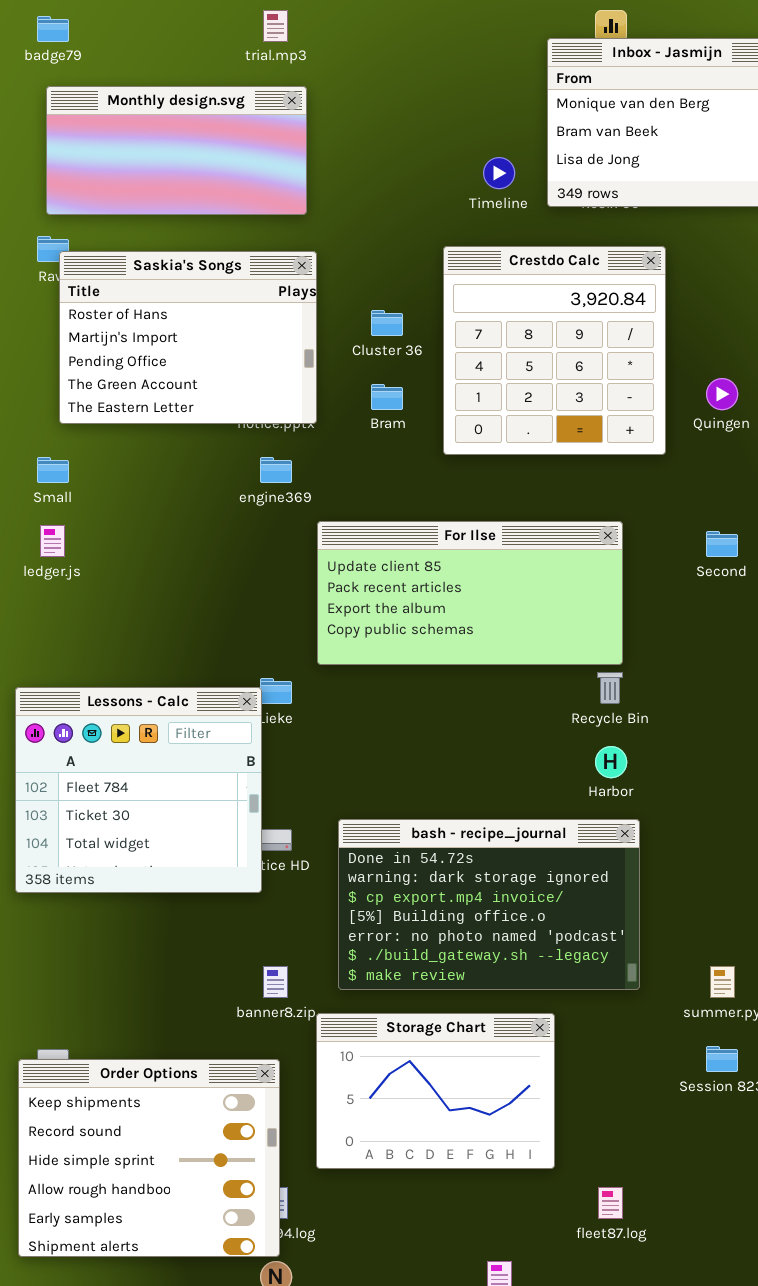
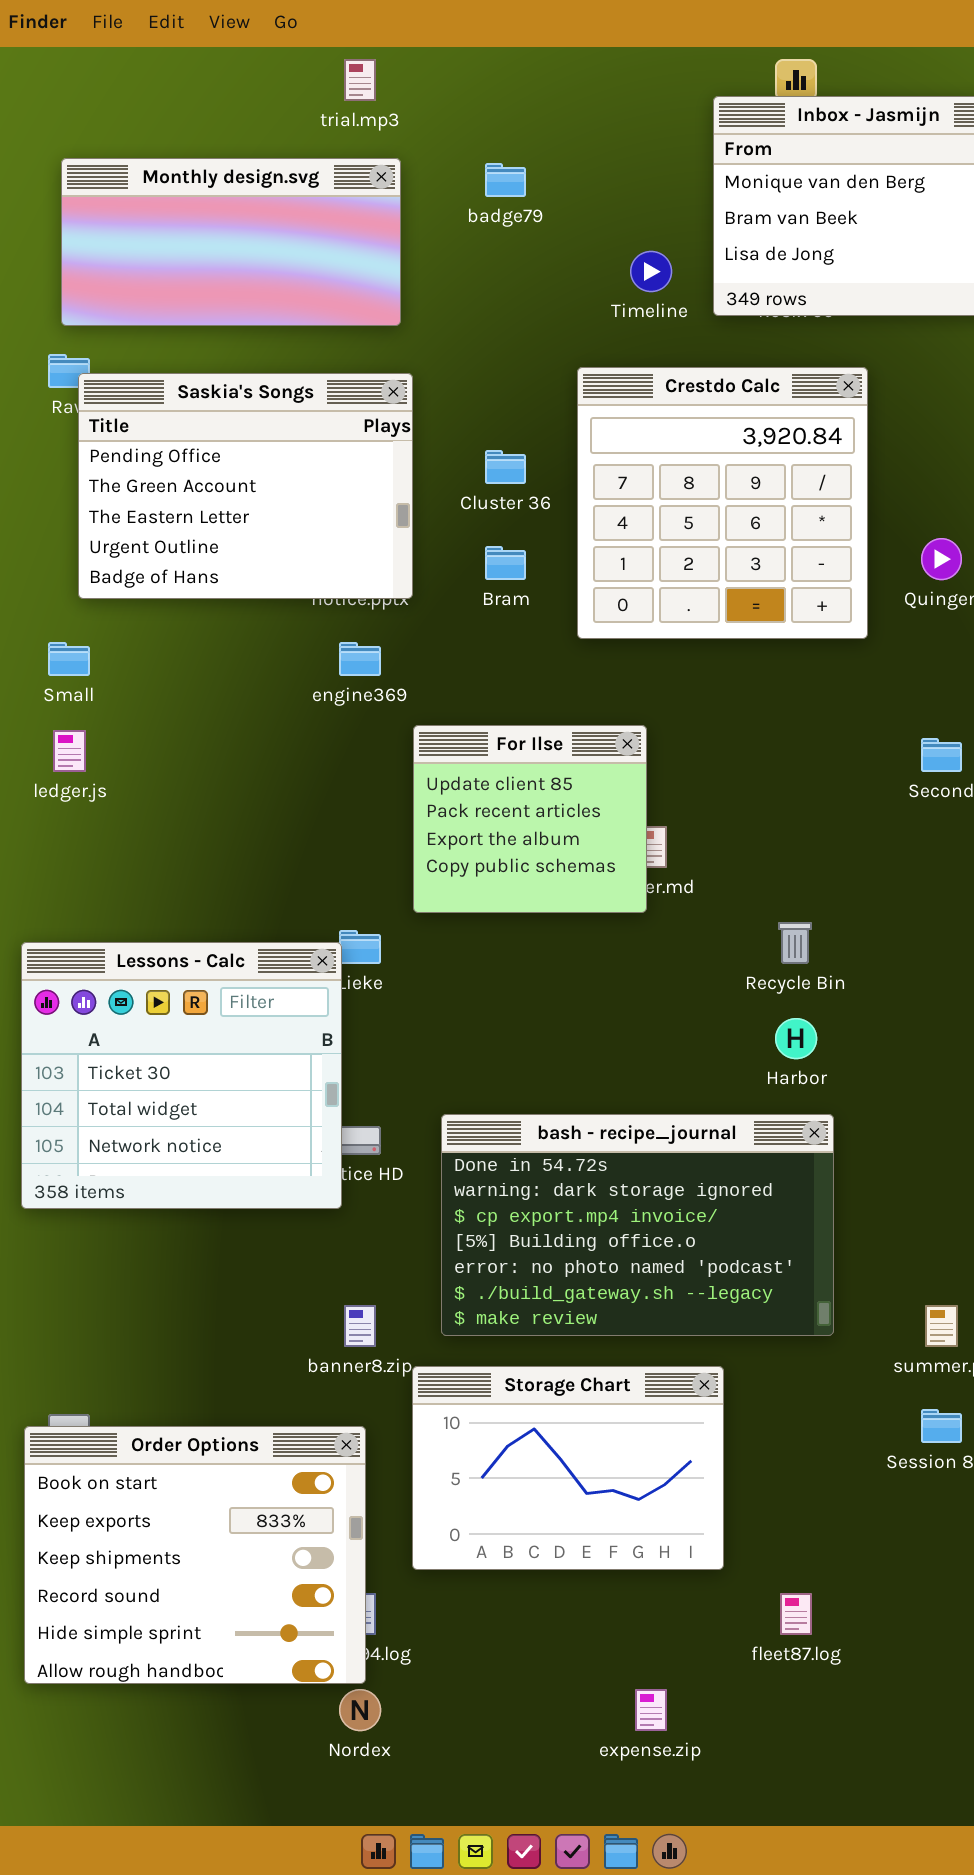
badge79: [37,16,69,42] -> [485,163,526,197], moved
Saskia's Songs: [59,251,317,424] -> [78,373,413,599], scrolled down 2 rows
For Ilse: [317,521,623,665] -> [413,725,647,913], resized
Lessons - Calc: [15,687,262,893] -> [21,942,342,1209], scrolled down 1 row
Order Options: [18,1059,280,1257] -> [24,1426,366,1684], scrolled up 2 rows

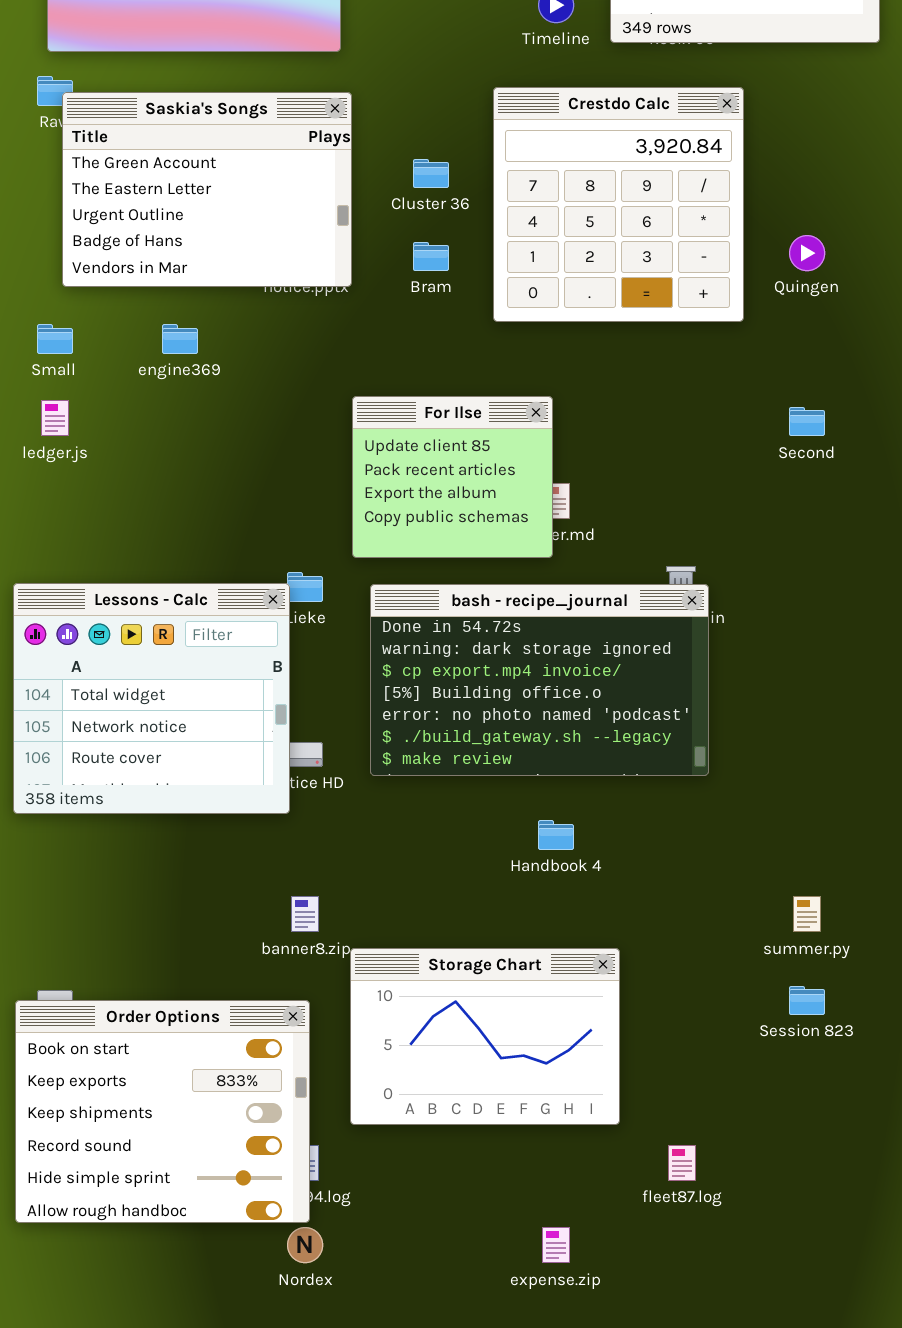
Saskia's Songs: [78,373,413,599] -> [62,92,352,287], scrolled down 1 row
engine369: [339,642,381,676] -> [162,324,198,354], moved
Lessons - Calc: [21,942,342,1209] -> [13,583,290,814], scrolled down 1 row
bash - recipe_journal: [441,1114,834,1336] -> [370,584,709,776], moved

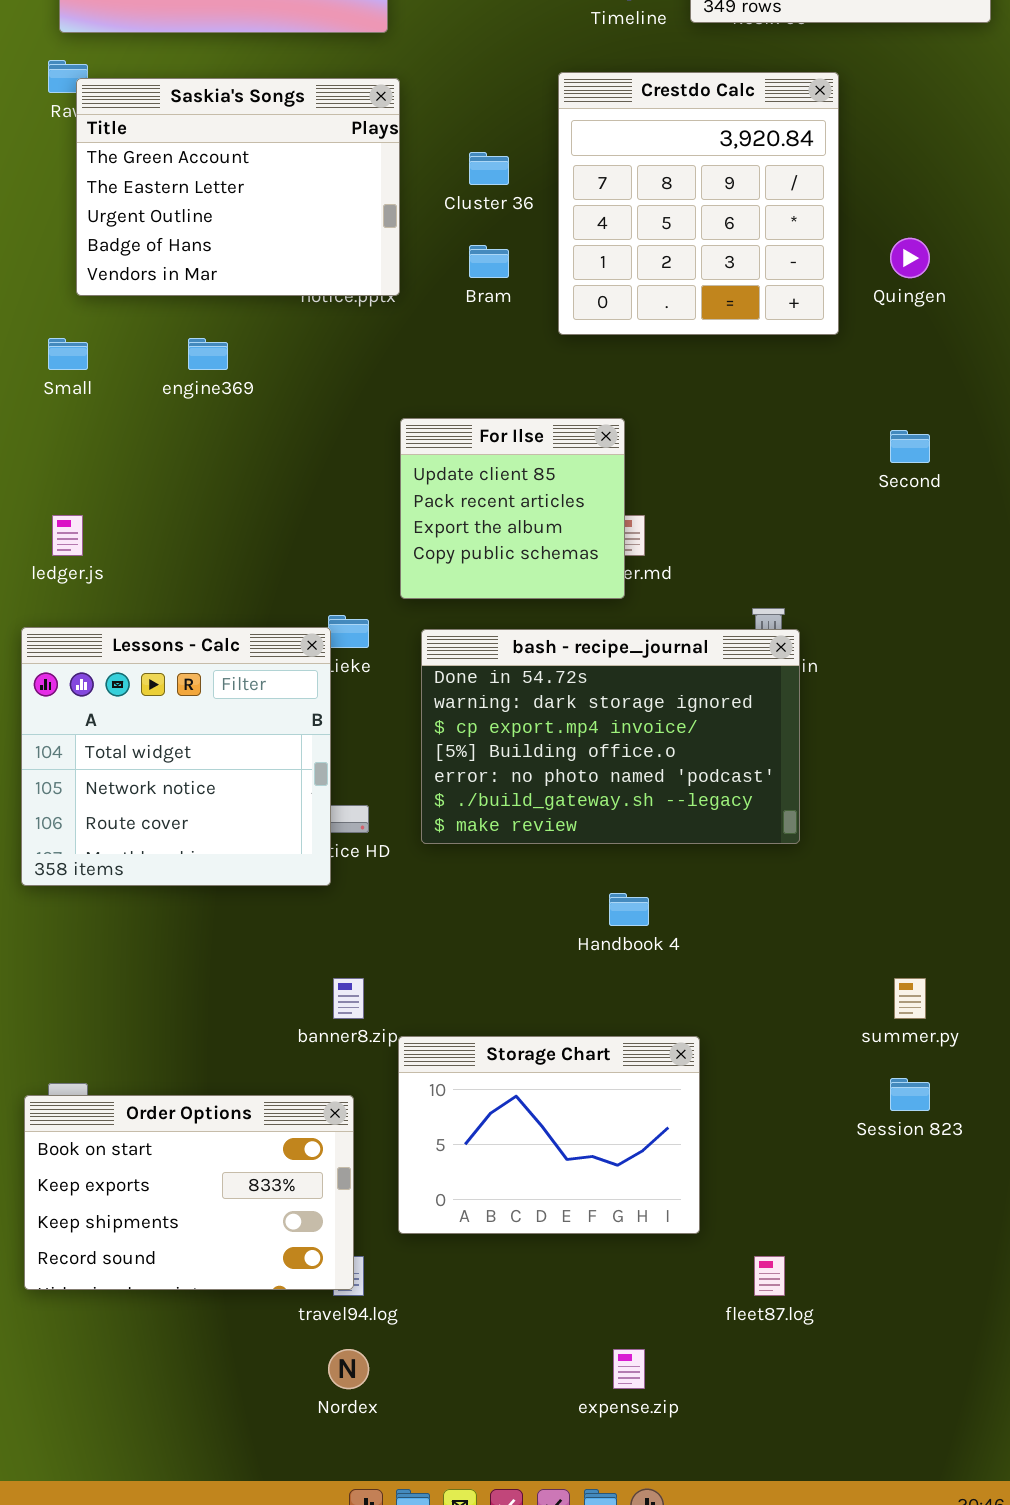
ledger.js: [41,400,69,436] -> [52,515,83,556], moved
Order Options: [15,1000,310,1223] -> [24,1095,354,1290], resized

